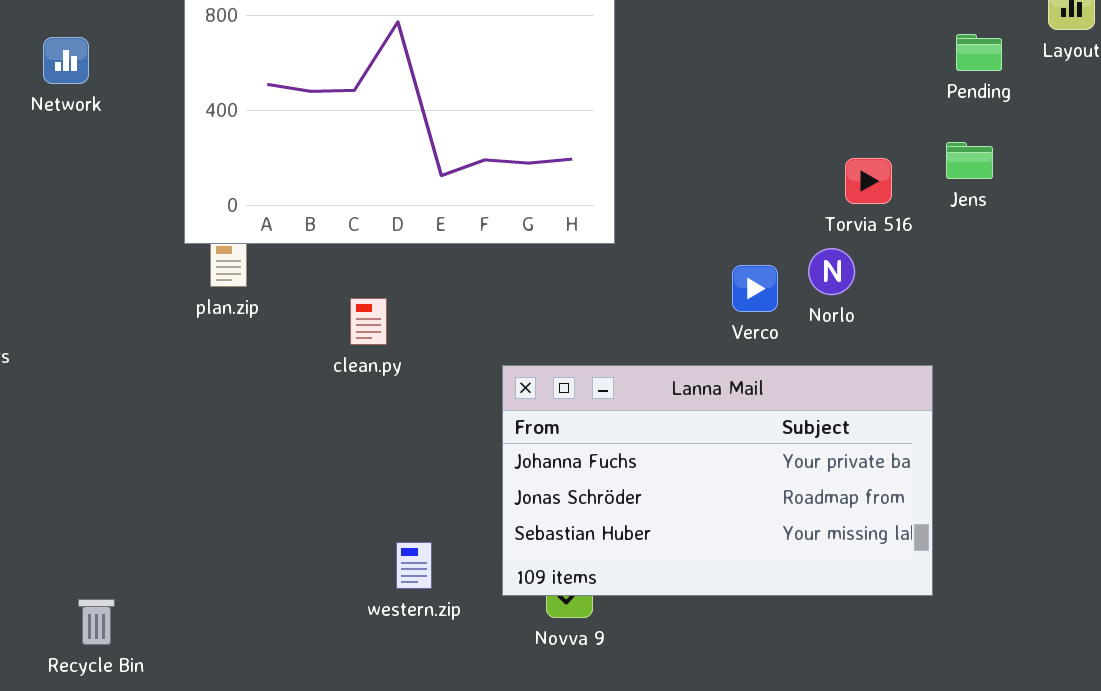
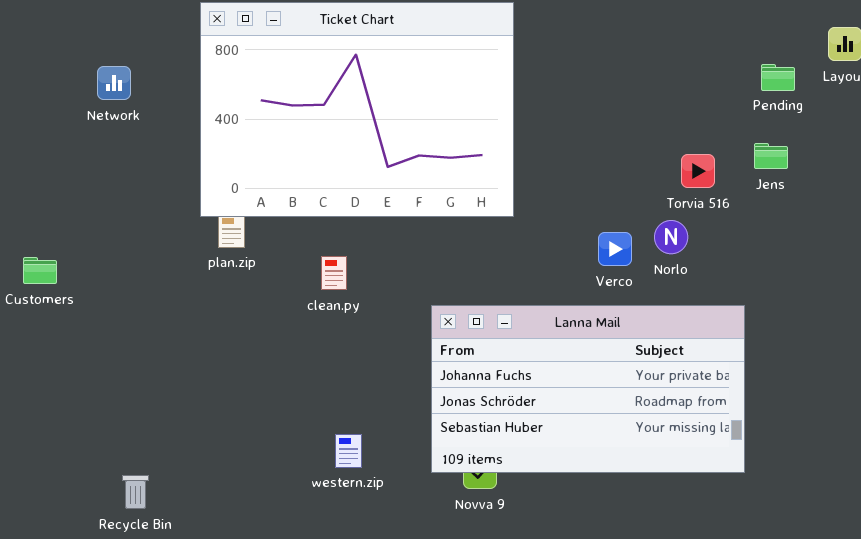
western.zip: [396,542,432,589] -> [335,434,362,468], moved

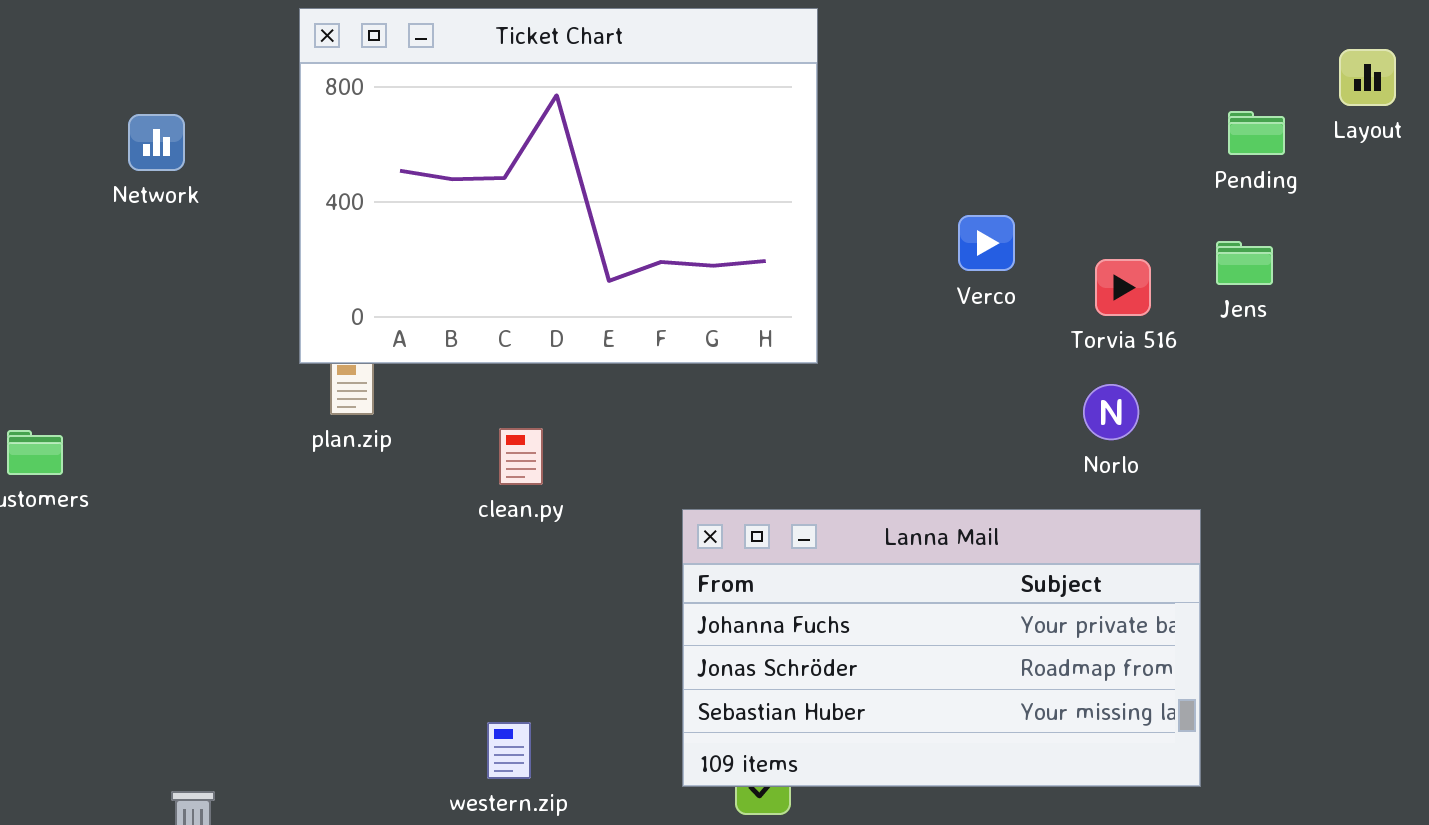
Norlo: [654,220,688,254] -> [1083,384,1139,440], moved
Verco: [598,232,632,266] -> [958,215,1015,271], moved
western.zip: [335,434,362,468] -> [487,722,531,779], moved

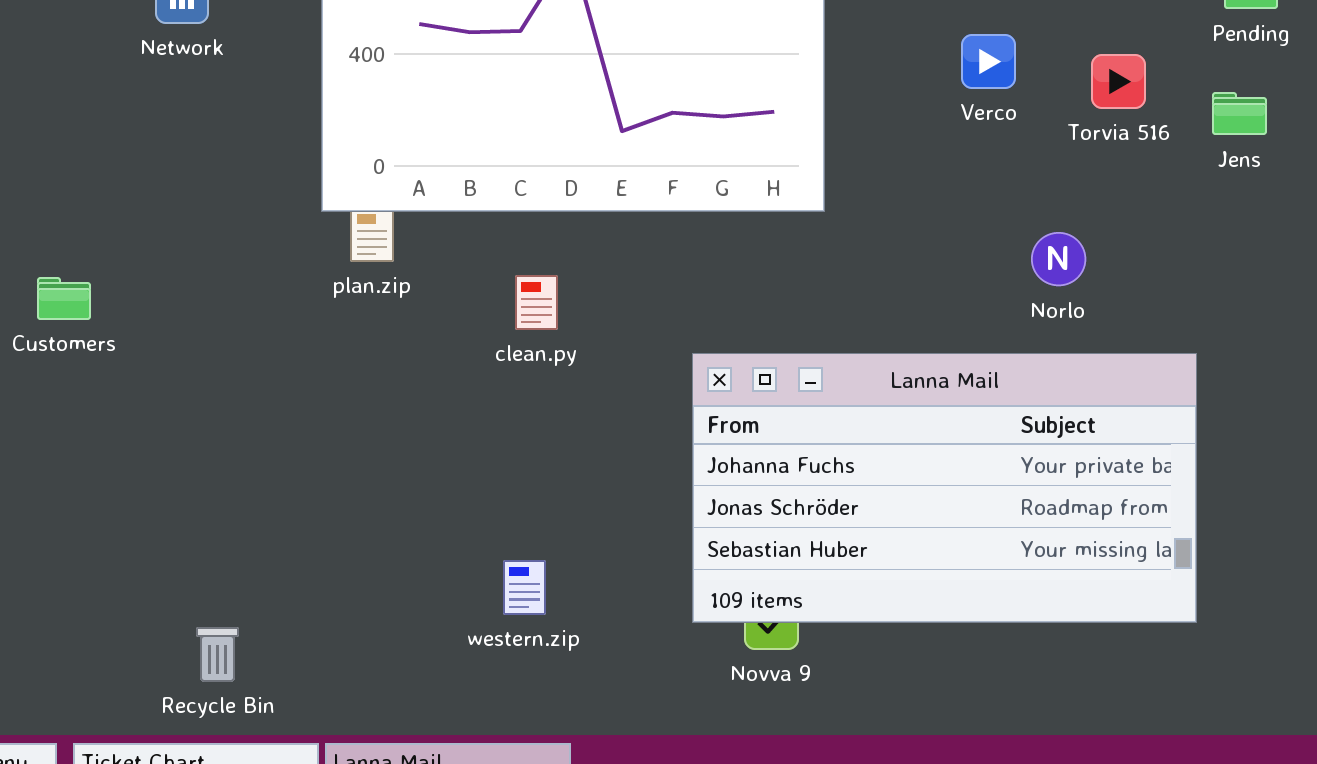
Verco: [958,215,1015,271] -> [961,34,1016,89], moved
Torvia 516: [1095,259,1151,316] -> [1091,54,1146,109], moved
Norlo: [1083,384,1139,440] -> [1031,232,1086,286], moved

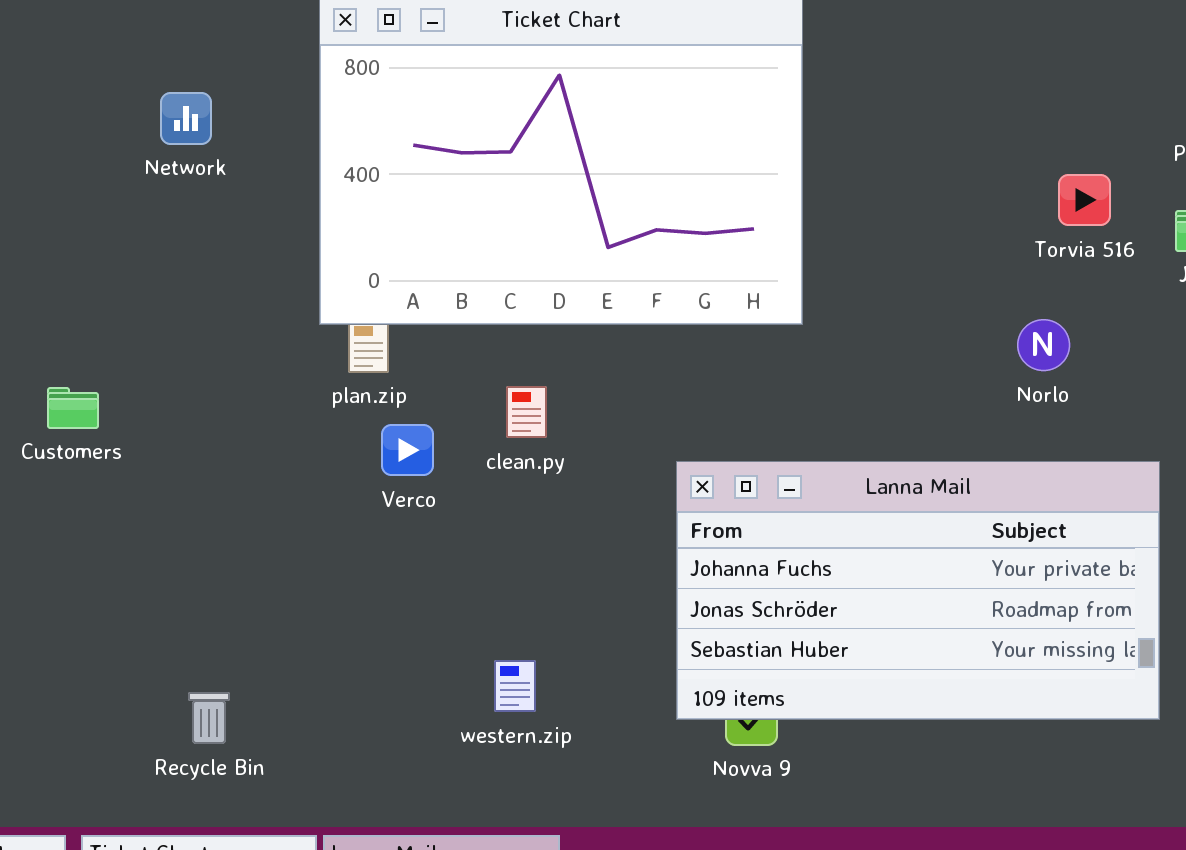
Verco: [961,34,1016,89] -> [381,424,434,476], moved
Norlo: [1031,232,1086,286] -> [1017,319,1070,371], moved
Recycle Bin: [196,627,239,682] -> [188,692,230,744], moved

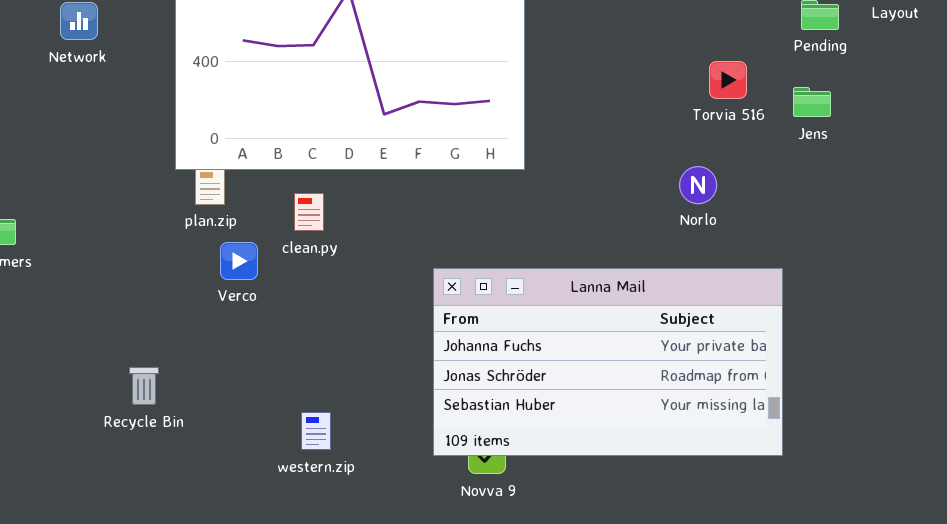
clean.py: [506,386,547,438] -> [294,193,324,231], moved
Recycle Bin: [188,692,230,744] -> [129,367,159,405], moved

